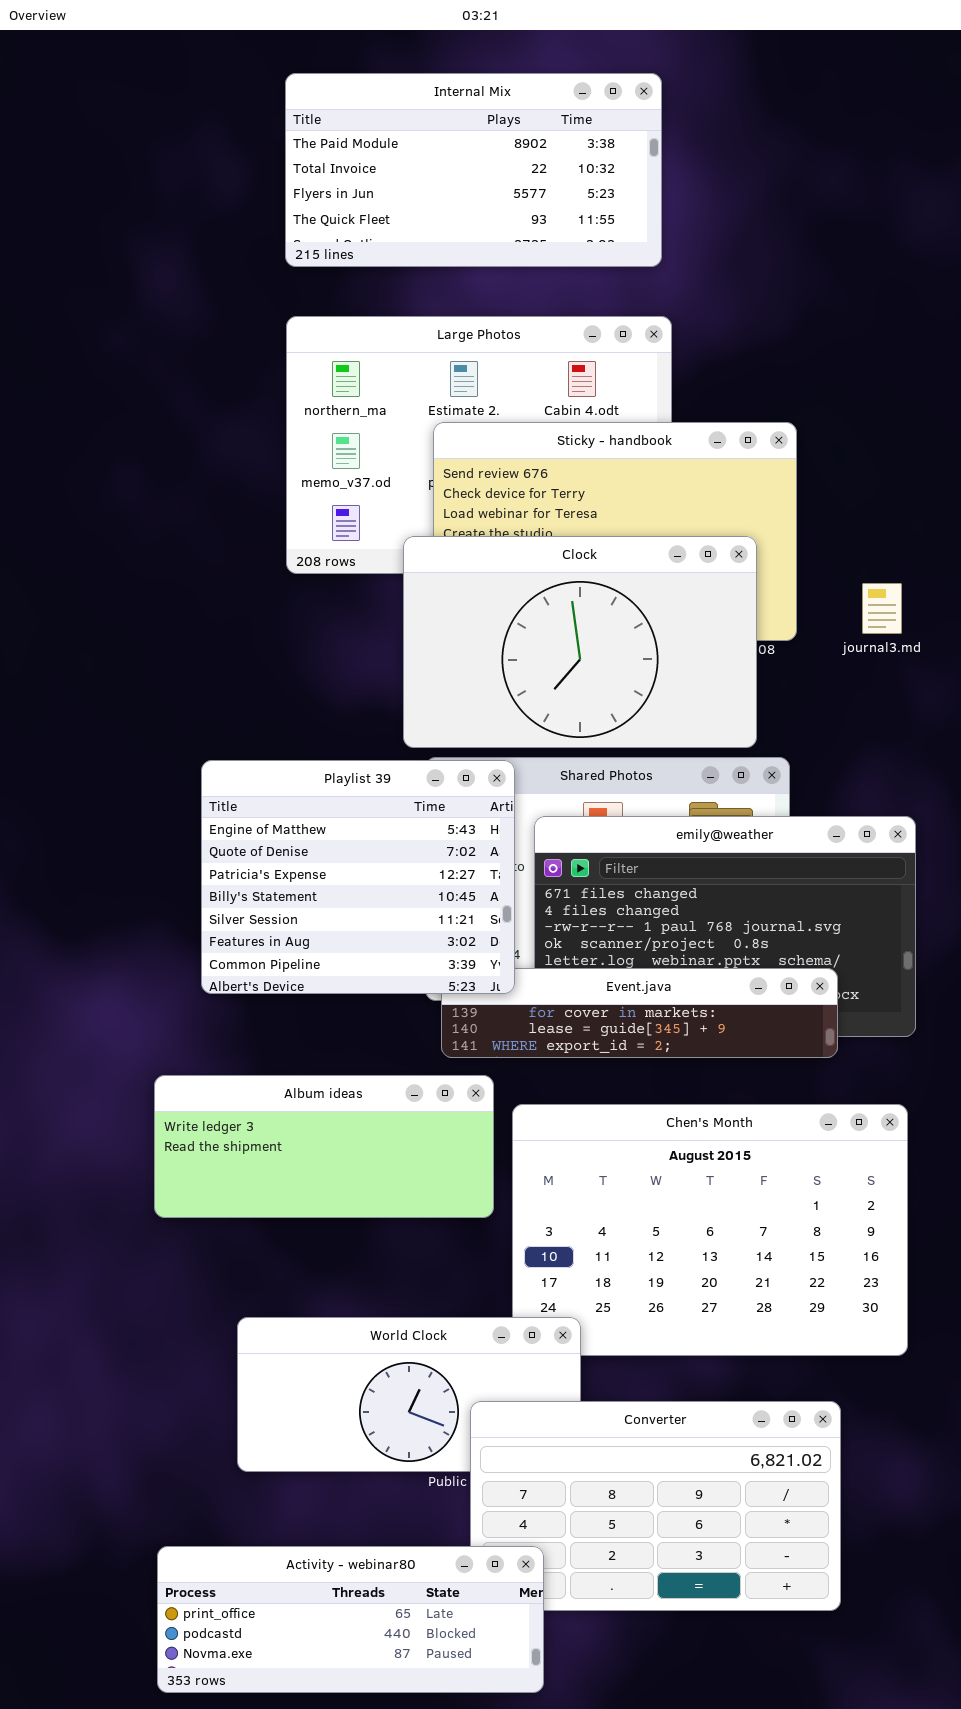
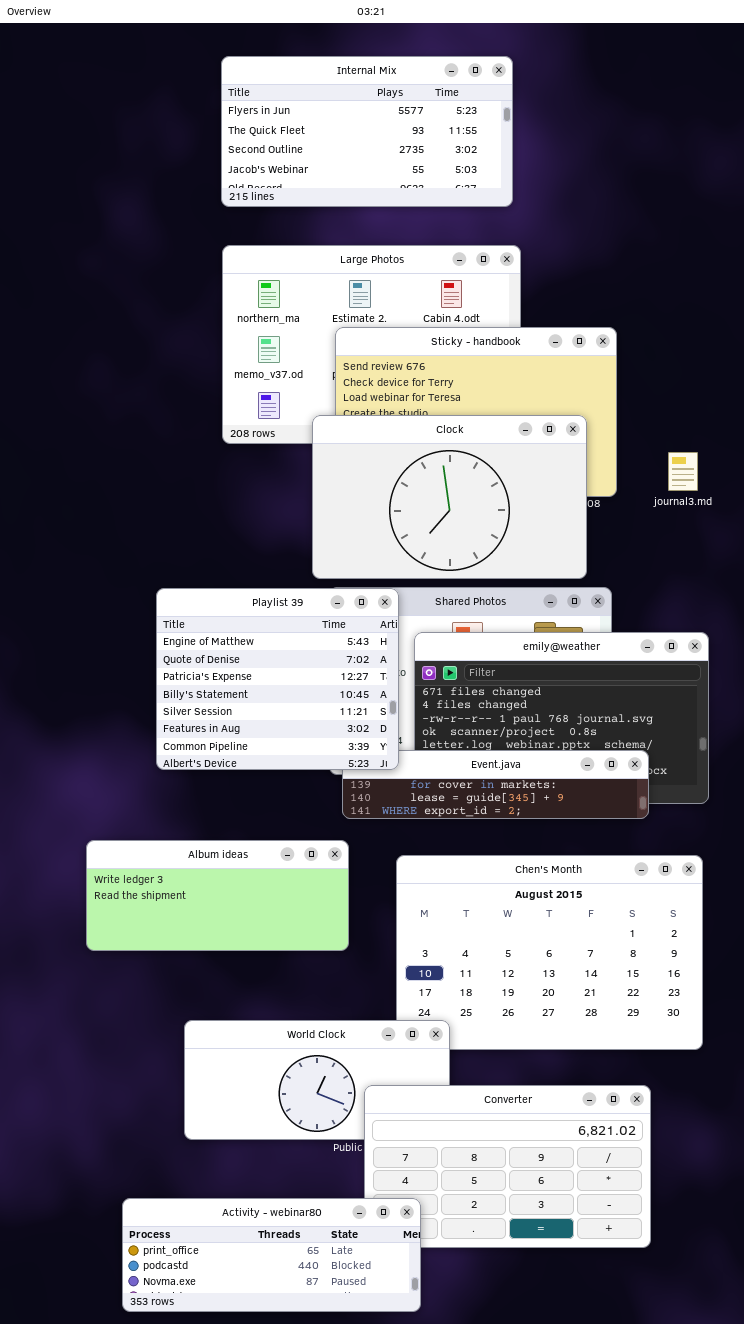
Internal Mix: [285,73,662,267] -> [221,56,513,207], scrolled down 2 rows
Album ideas: [154,1075,494,1218] -> [86,840,349,951], moved

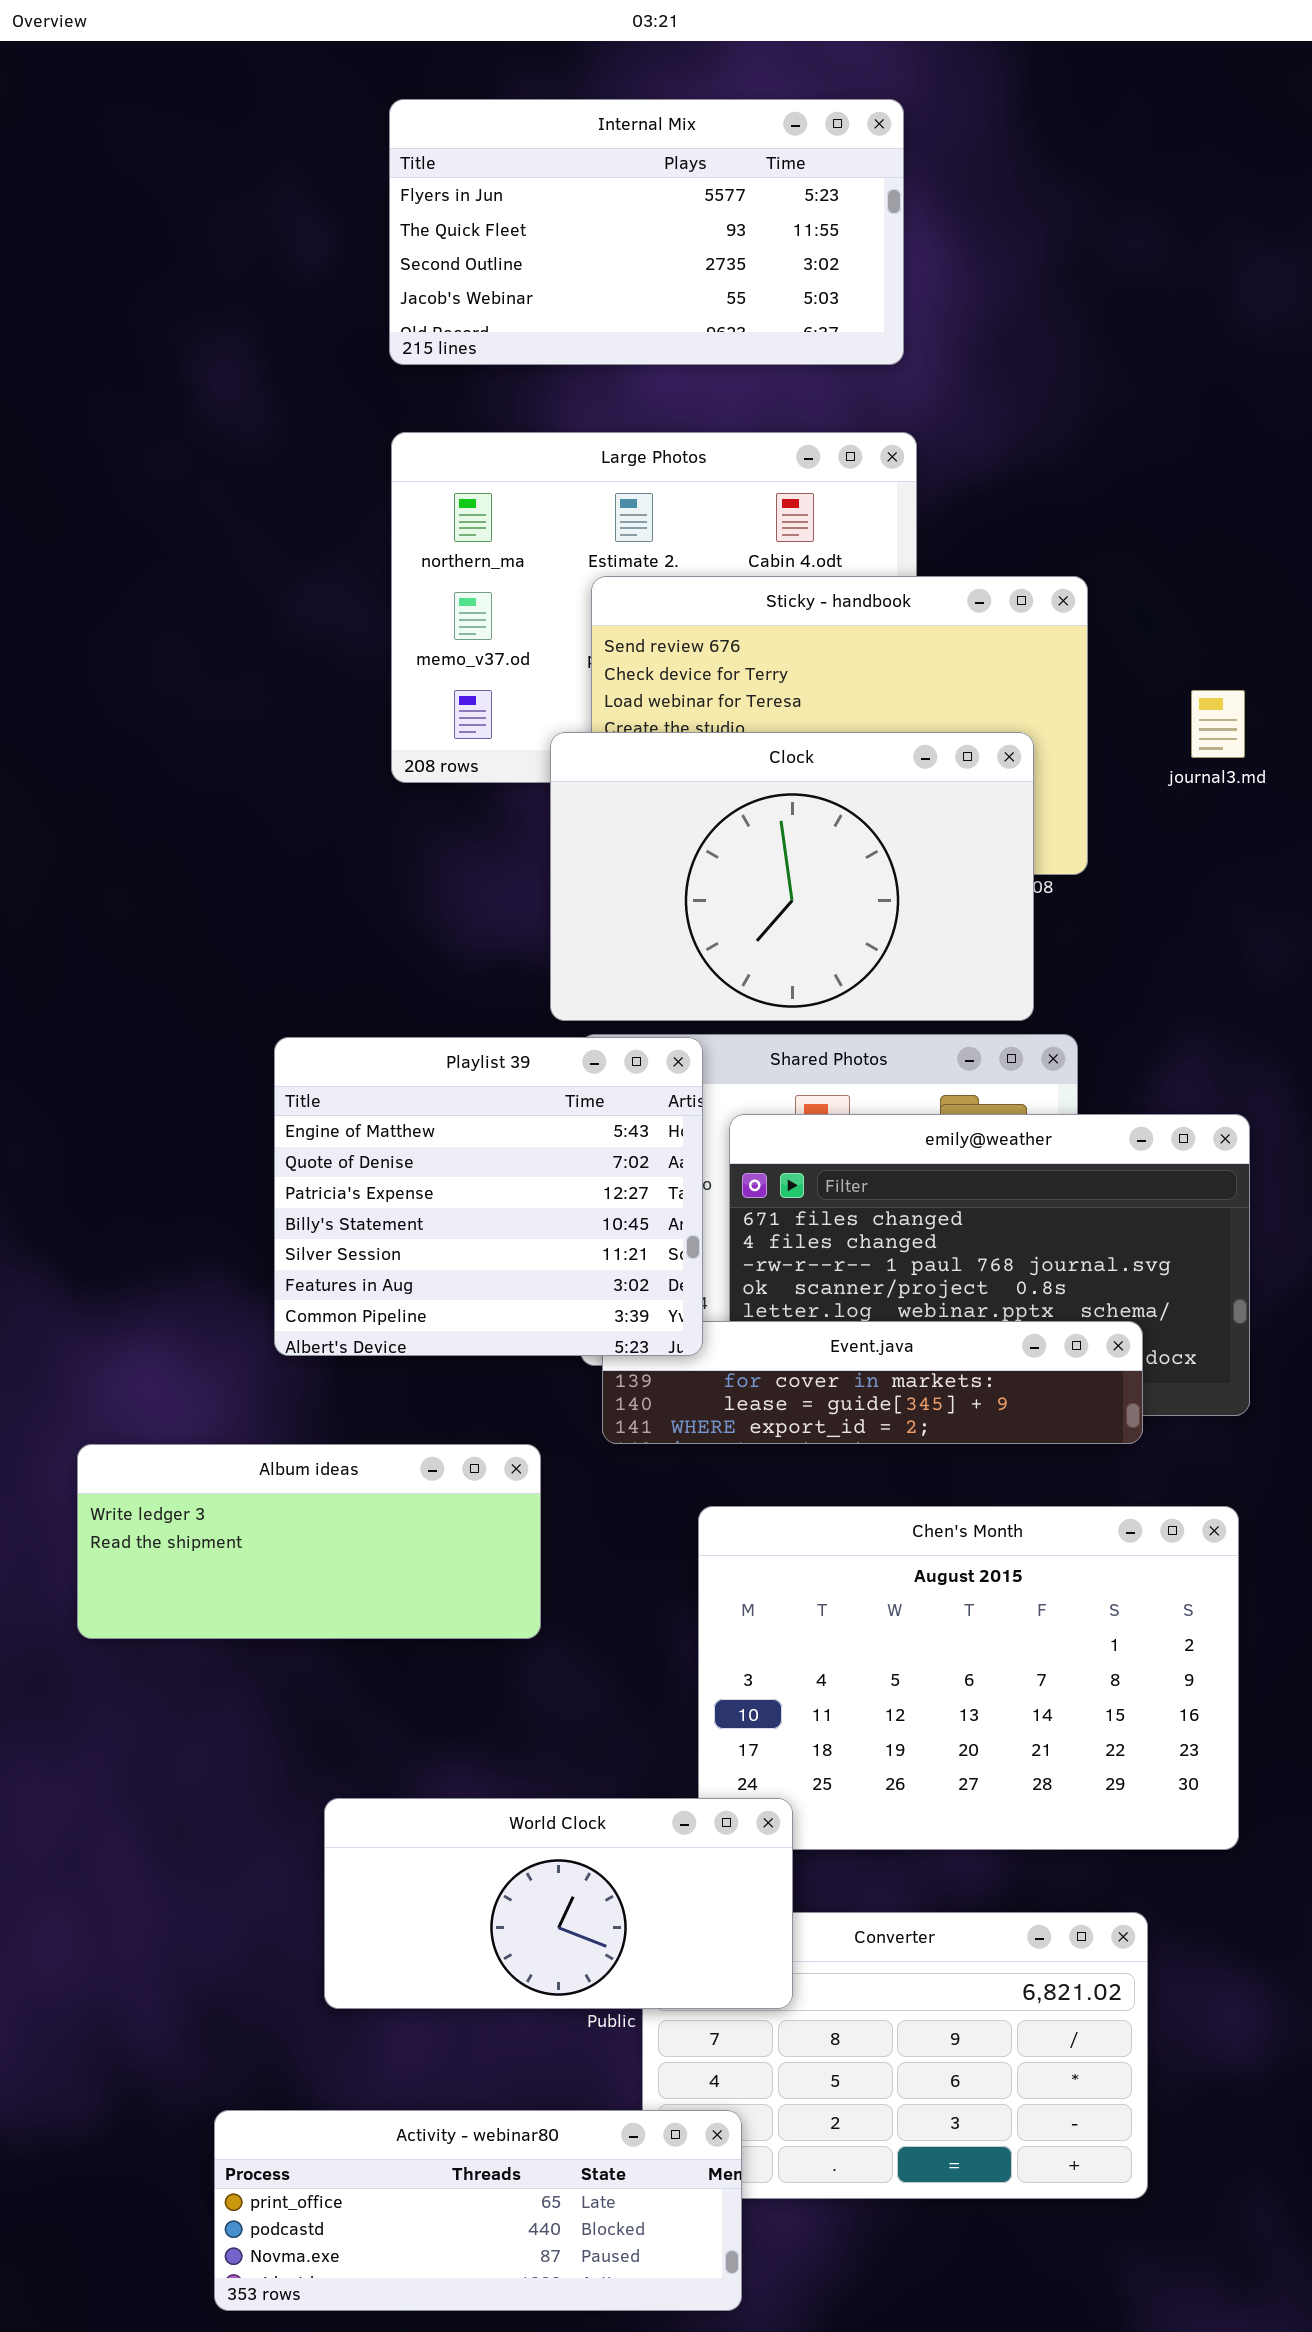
journal3.md: [668,452,698,491] -> [1191,690,1245,758], moved
Album ideas: [86,840,349,951] -> [77,1444,541,1639], moved
World Clock: [184,1020,450,1140] -> [324,1798,793,2009], raised

